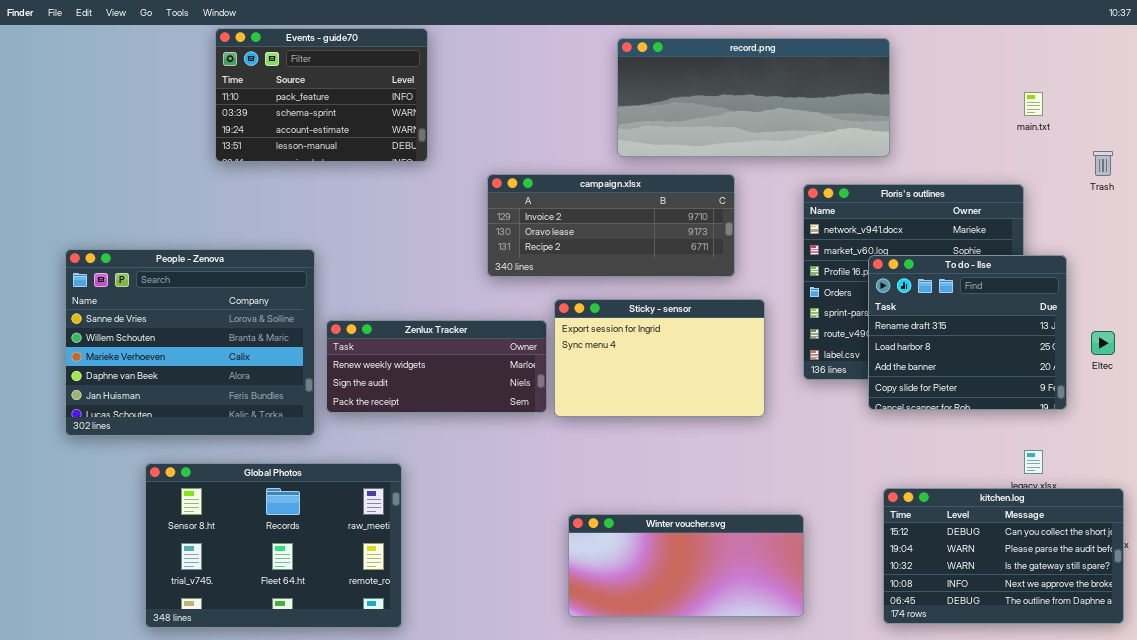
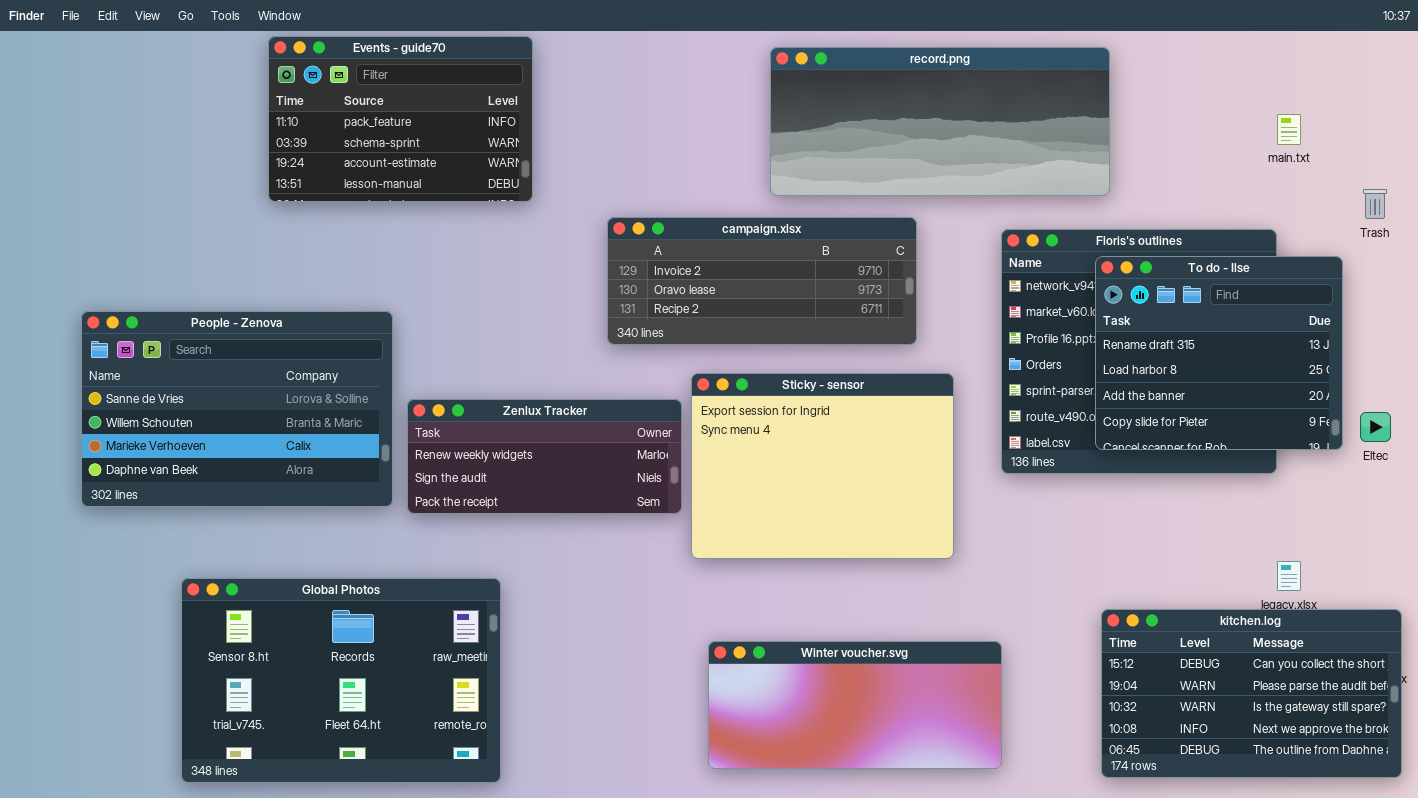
People - Zenova: [65,249,315,436] -> [81,311,393,507], resized
To do - Ilse: [868,255,1067,410] -> [1095,256,1343,450], moved
Sticky - sensor: [554,299,765,417] -> [691,373,954,559], resized

